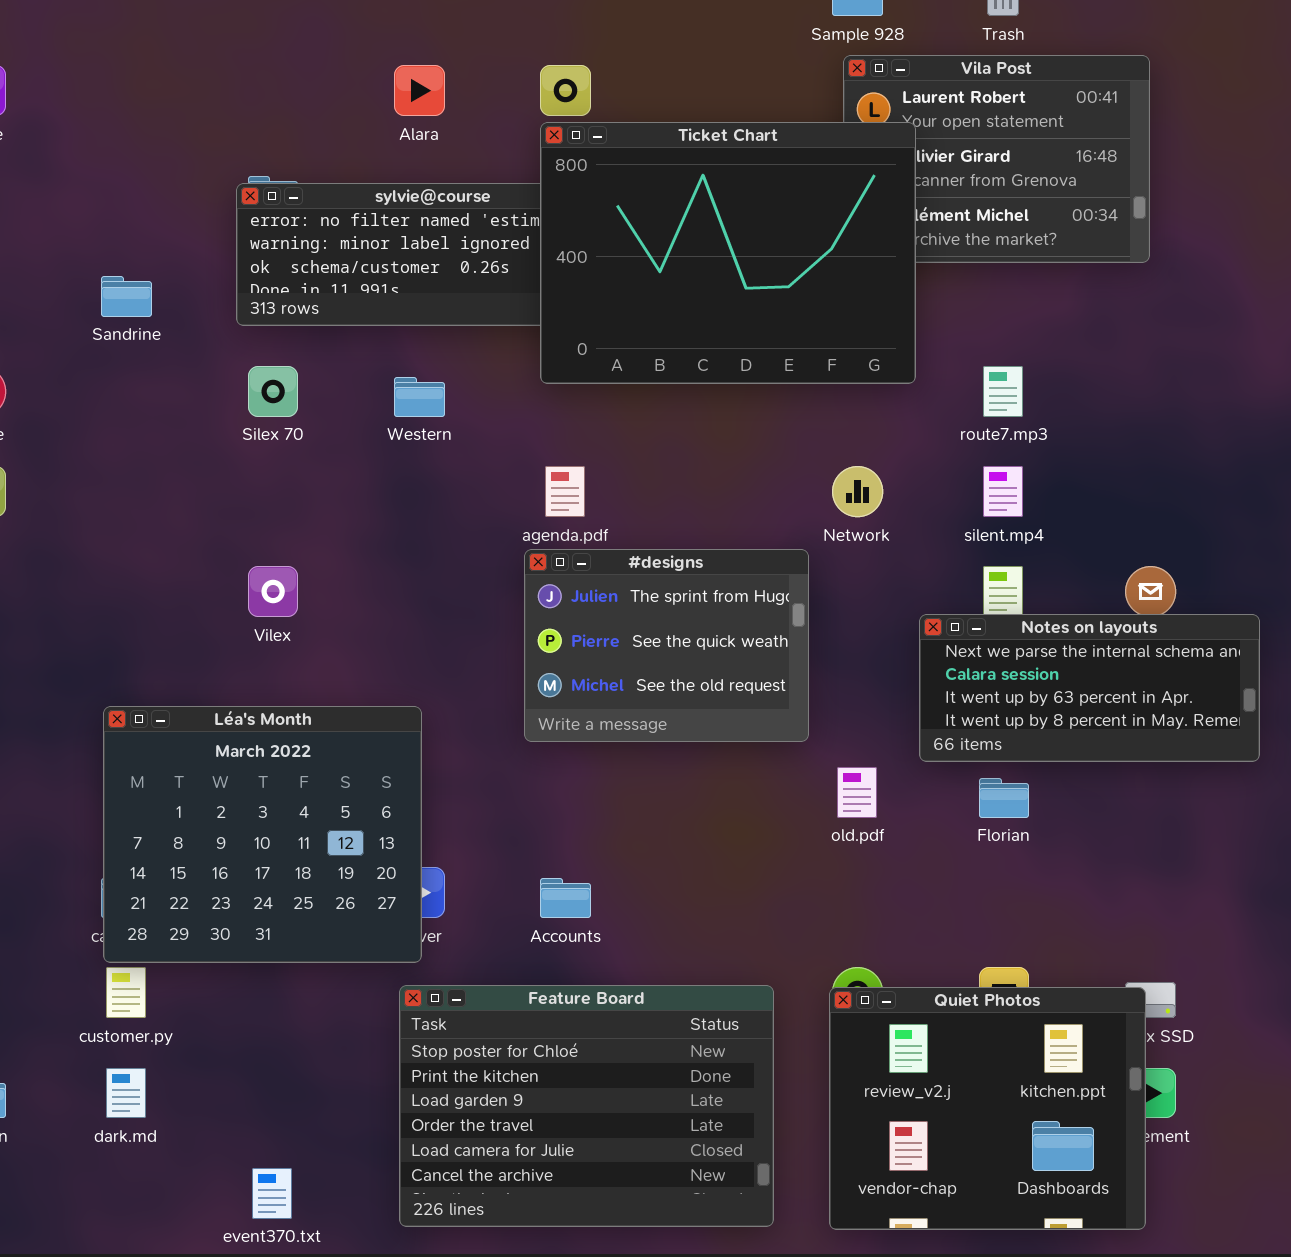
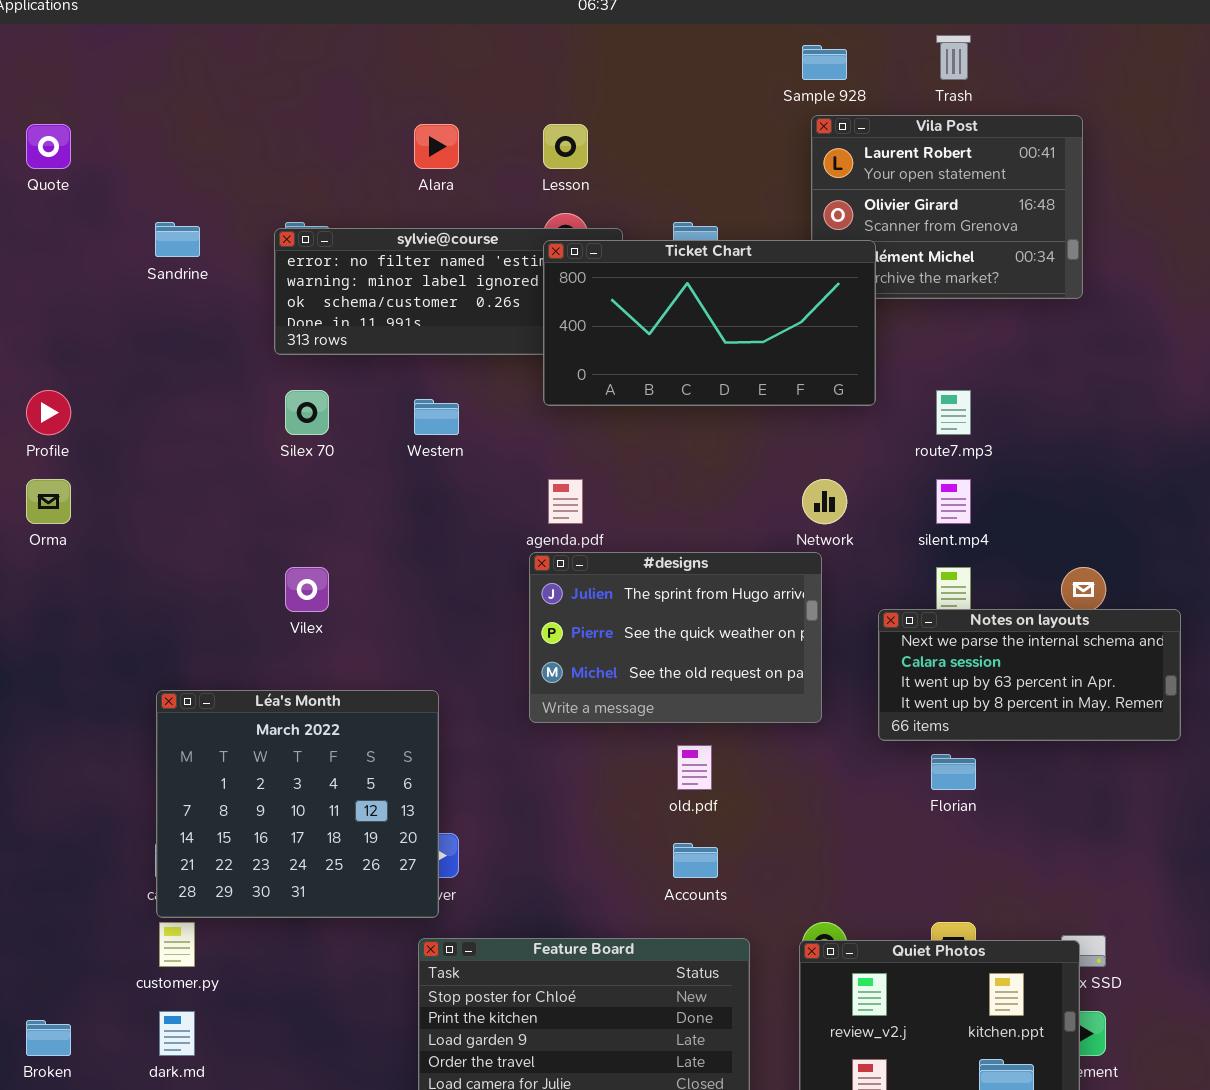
Ticket Chart: [540,122,916,384] -> [543,240,876,406], resized
Sandrine: [101,276,152,317] -> [155,222,200,257], moved
#designs: [524,549,809,742] -> [529,552,822,723], resized
old.pdf: [837,767,877,818] -> [677,745,712,790], moved
Accounts: [540,878,591,918] -> [673,843,718,878], moved

